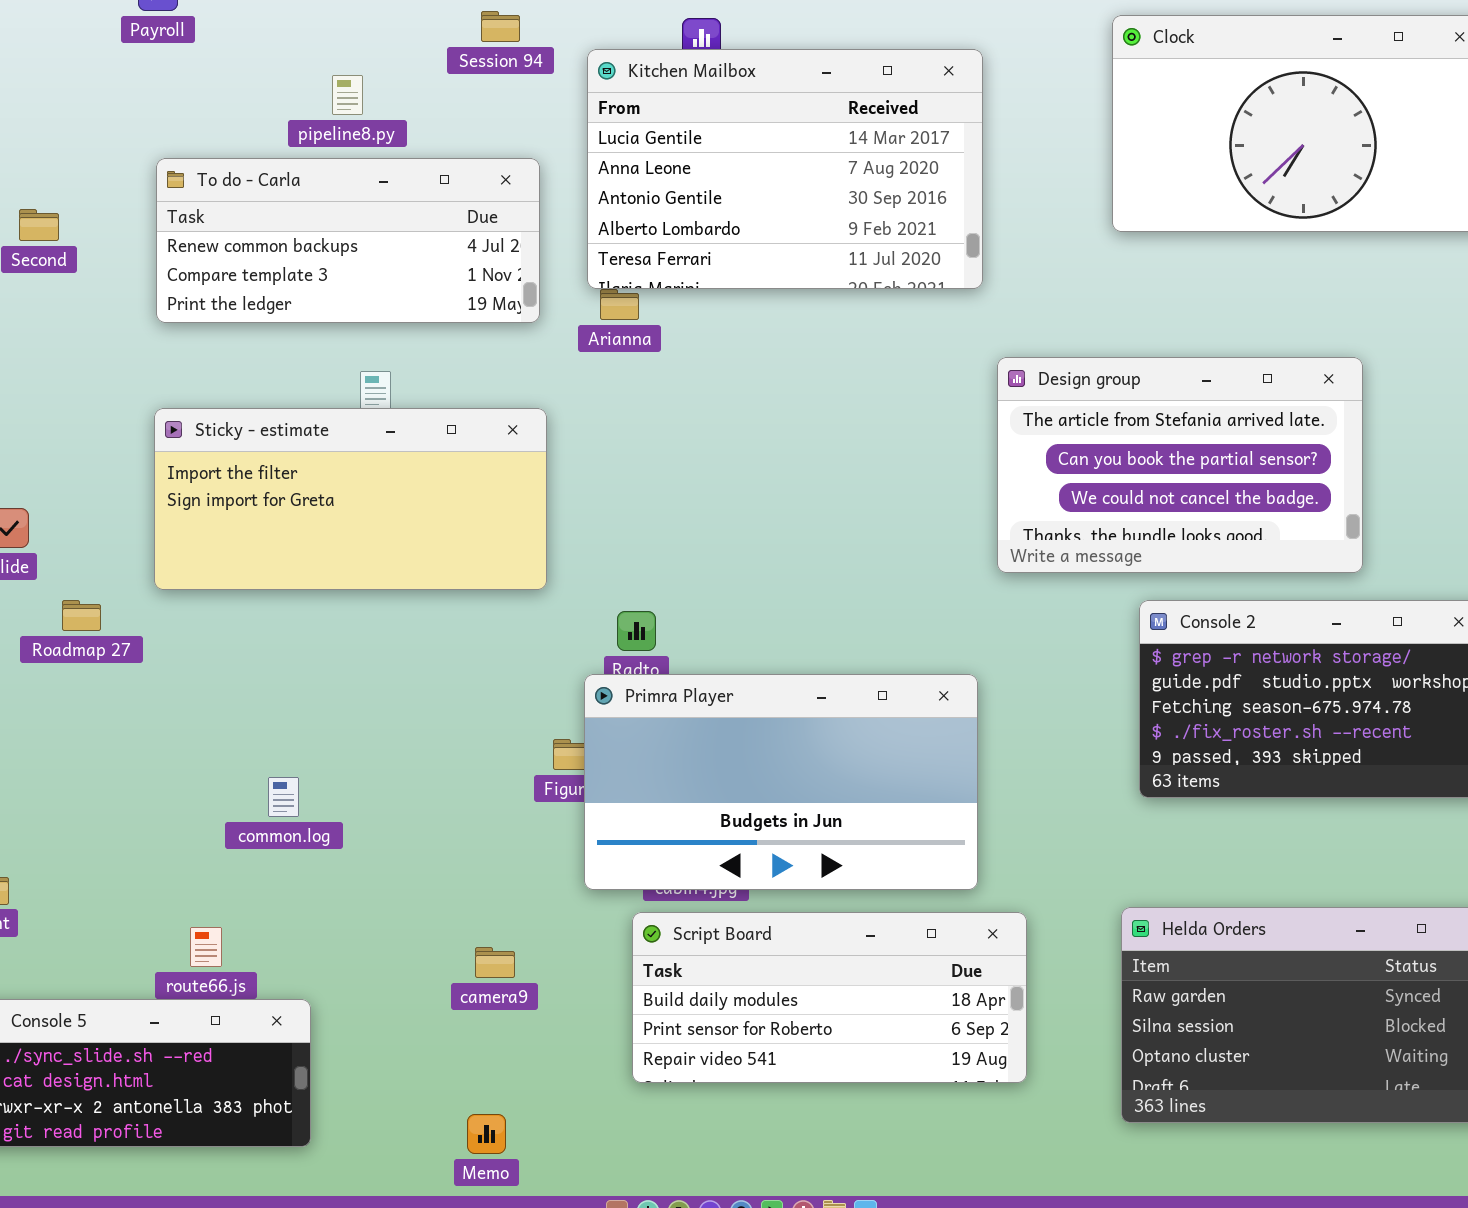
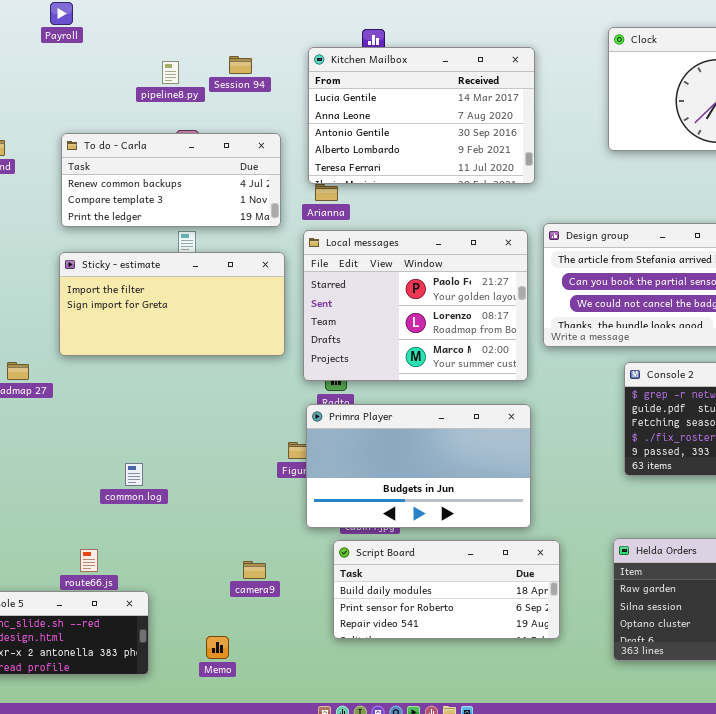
Session 94: [481,11,520,42] -> [229,56,252,74], moved
To do - Carla: [156,158,540,323] -> [61,133,281,227], moved
Local messages: none -> [303,230,528,381], opened
Memo: [467,1114,506,1154] -> [206,636,229,659], moved

